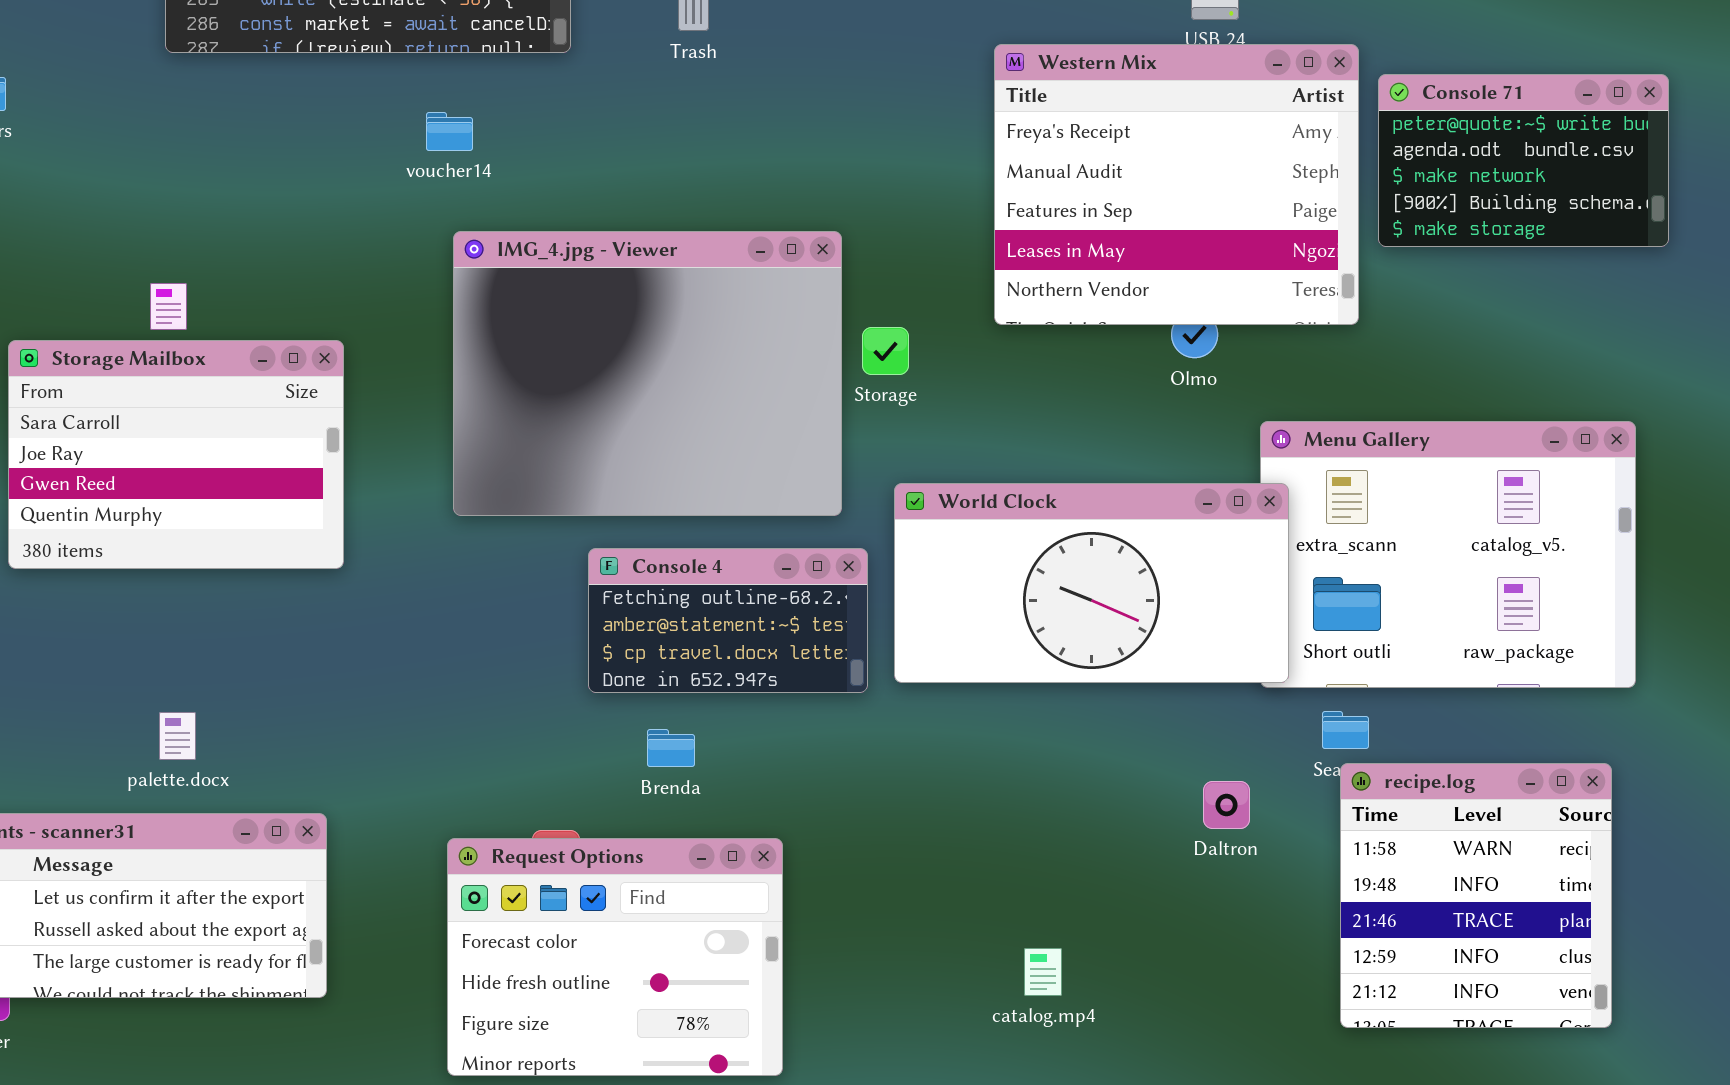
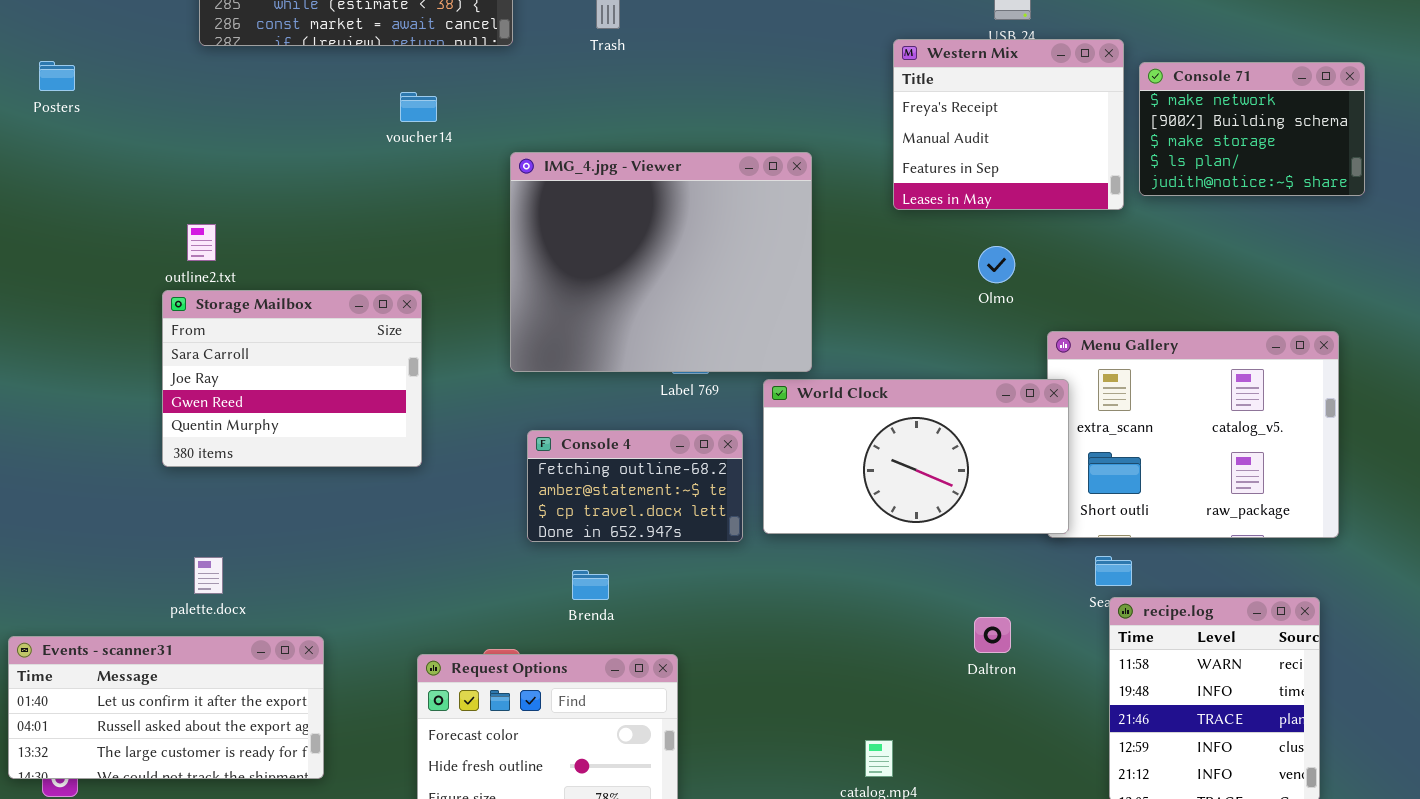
Western Mix: [994,44,1359,325] -> [893,39,1124,210], resized
Console 71: [1378,74,1669,247] -> [1139,62,1365,196], scrolled down 2 rows
IMG_4.jpg - Viewer: [453,231,842,516] -> [510,152,812,372], moved
Storage Mailbox: [8,340,344,569] -> [162,290,422,467], moved
Daltron: [1203,781,1250,829] -> [974,617,1011,653], moved

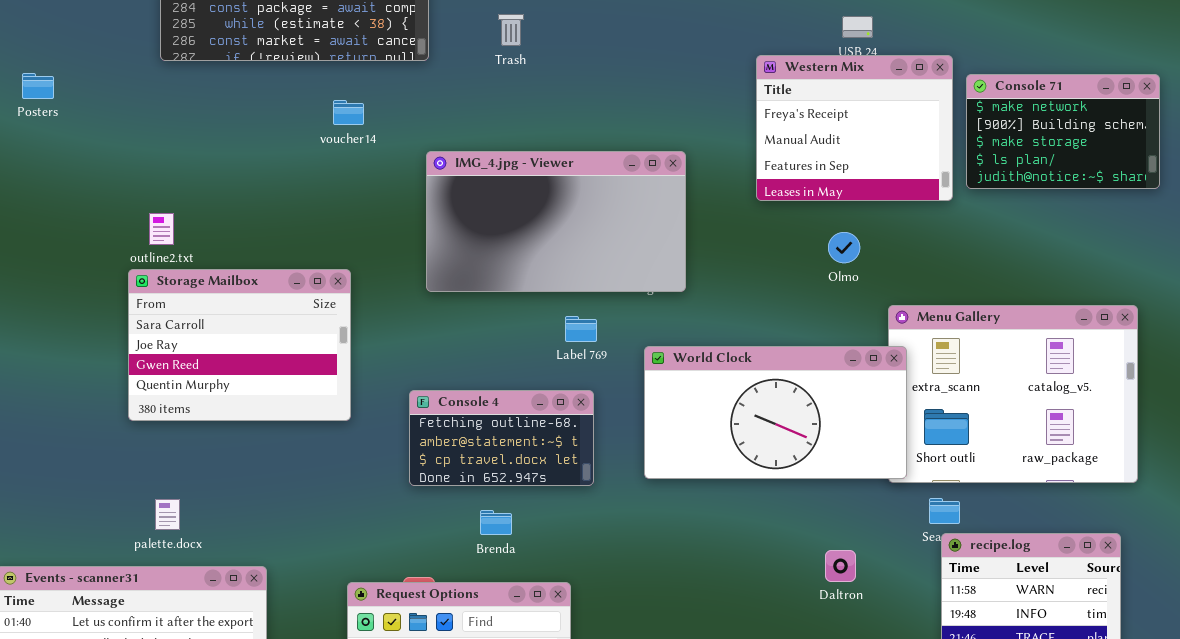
IMG_4.jpg - Viewer: [510,152,812,372] -> [426,151,686,292], resized
Console 4: [527,430,743,542] -> [409,390,594,486], moved

